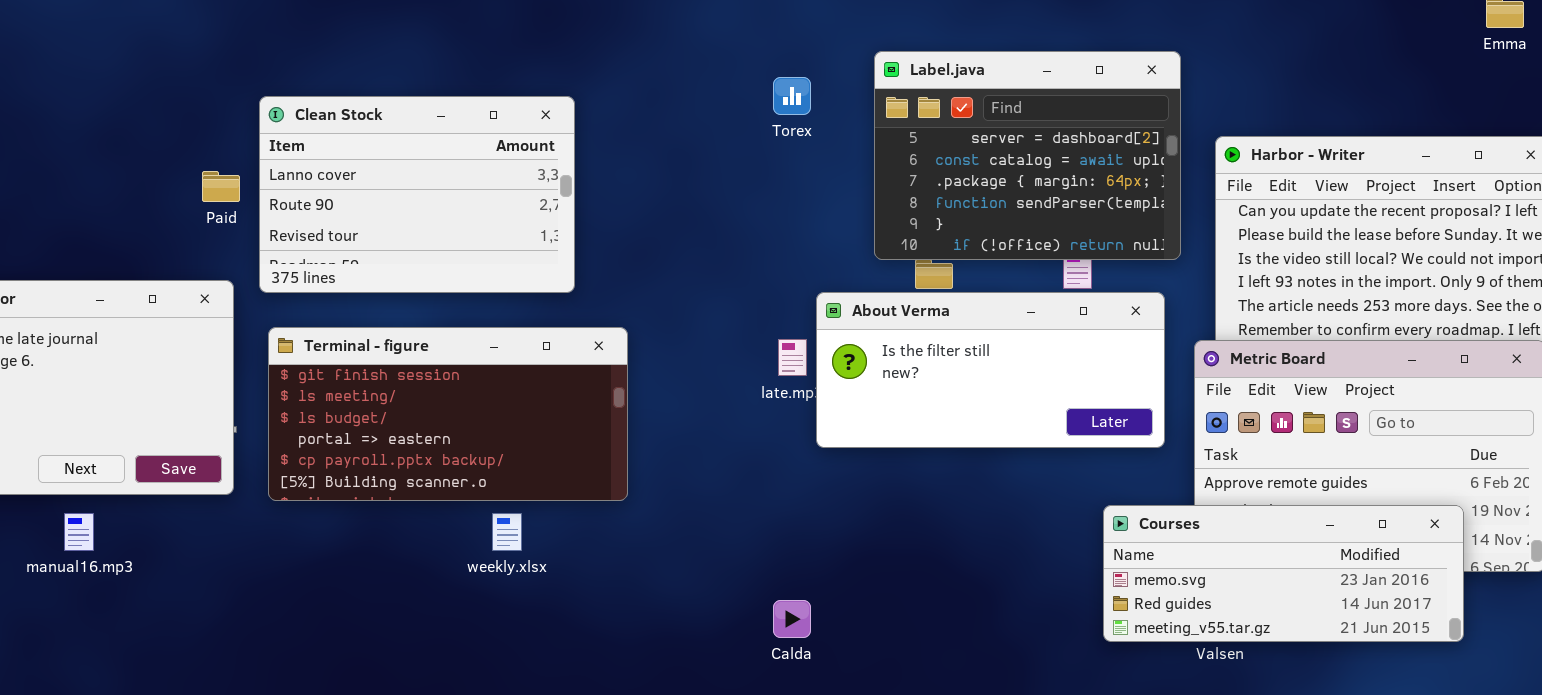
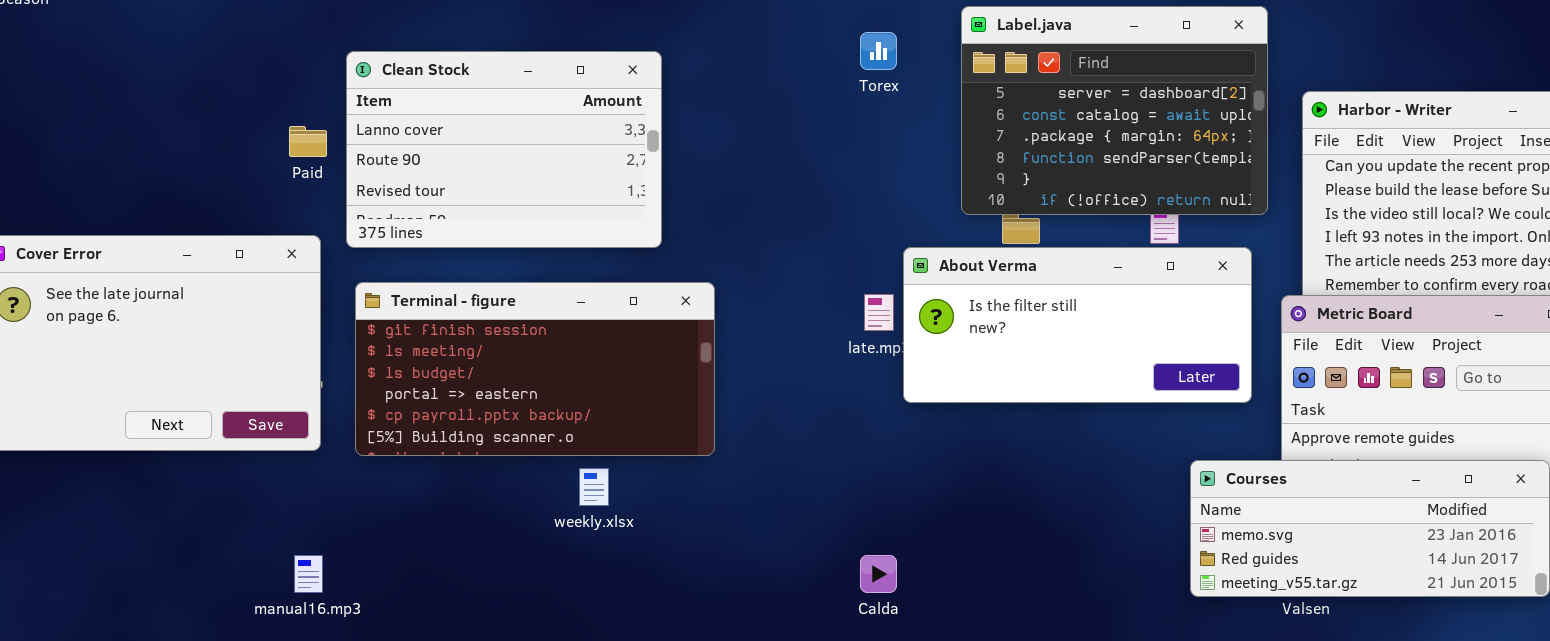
manual16.mp3: [64,513,94,551] -> [294,555,323,593], moved

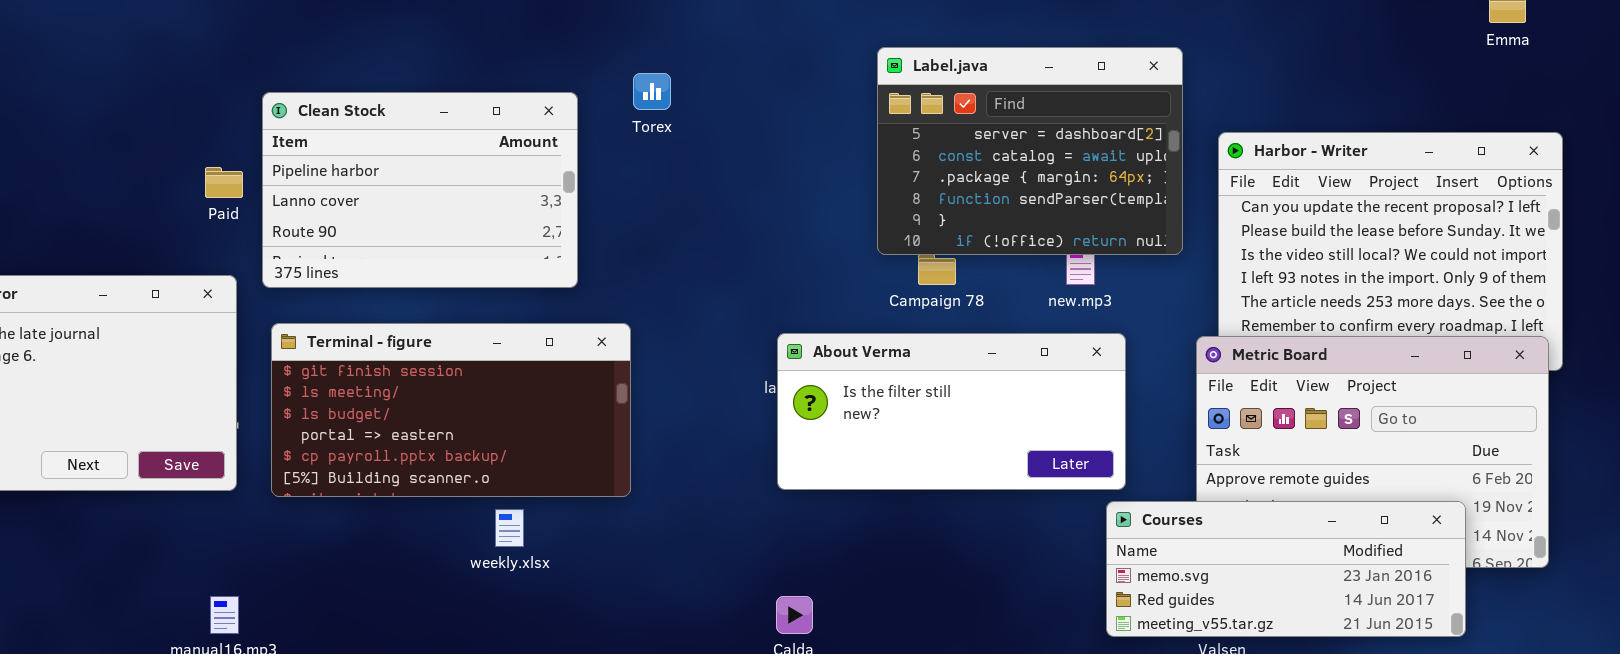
Torex: [860,32,897,70] -> [633,73,671,110], moved
Clean Stock: [346,51,662,248] -> [262,92,578,288], scrolled up 1 row
About Verma: [903,247,1252,403] -> [777,333,1126,490], moved

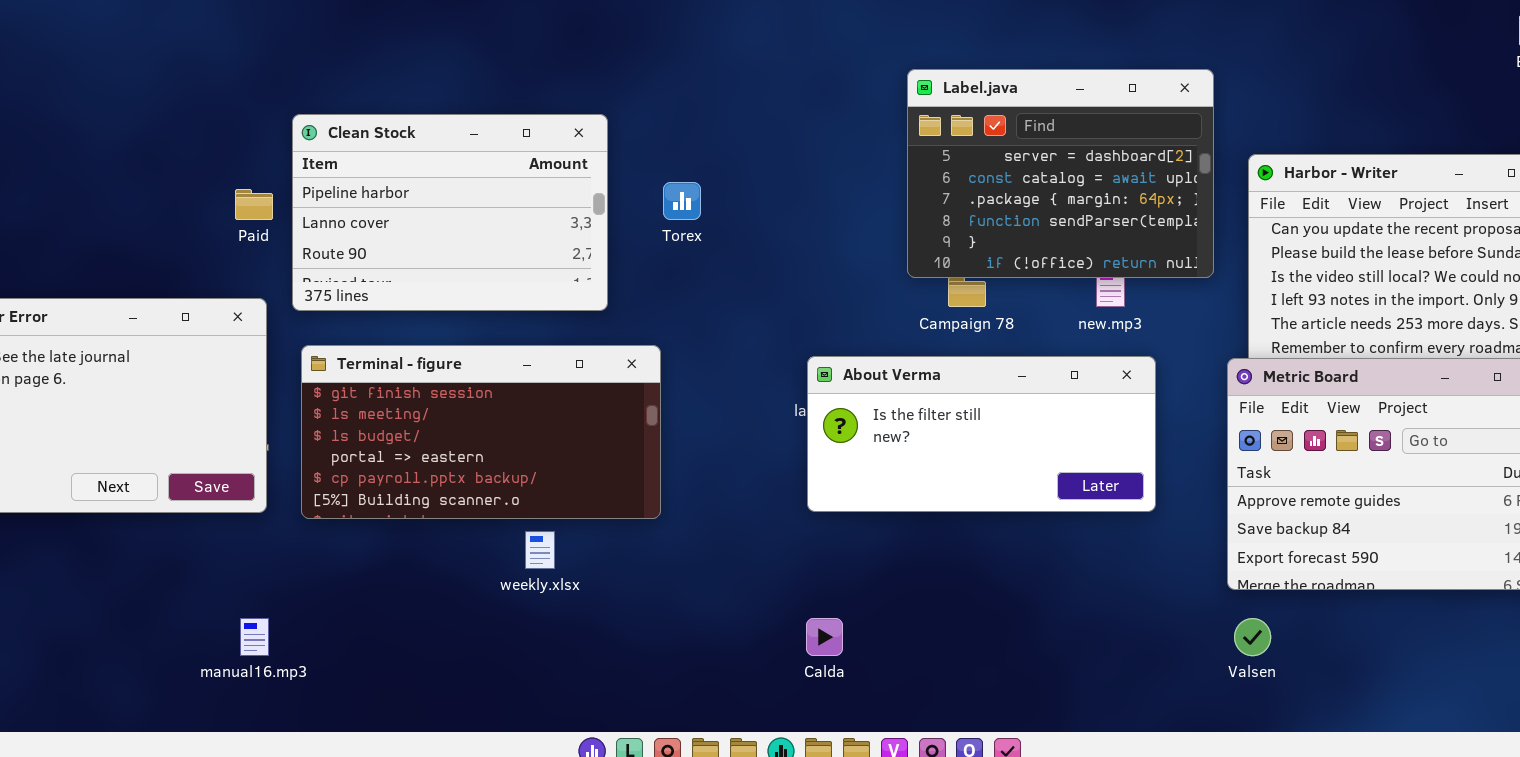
Torex: [633,73,671,110] -> [663,182,701,220], moved
Courses: [1106,501,1466,637] -> none, closed

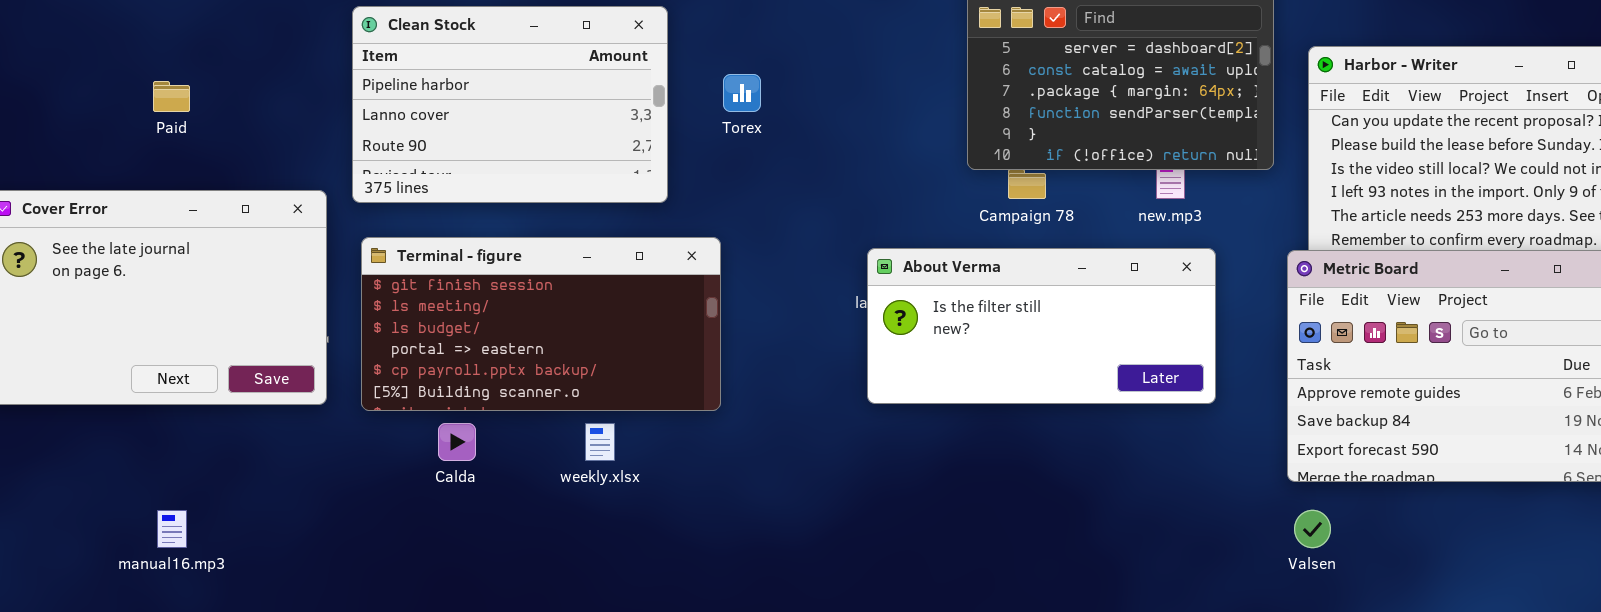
Paid: [235,189,273,220] -> [153,81,190,112], moved
manual16.mp3: [240,618,269,656] -> [157,510,187,548], moved
Calda: [806,618,843,656] -> [438,423,476,461], moved

